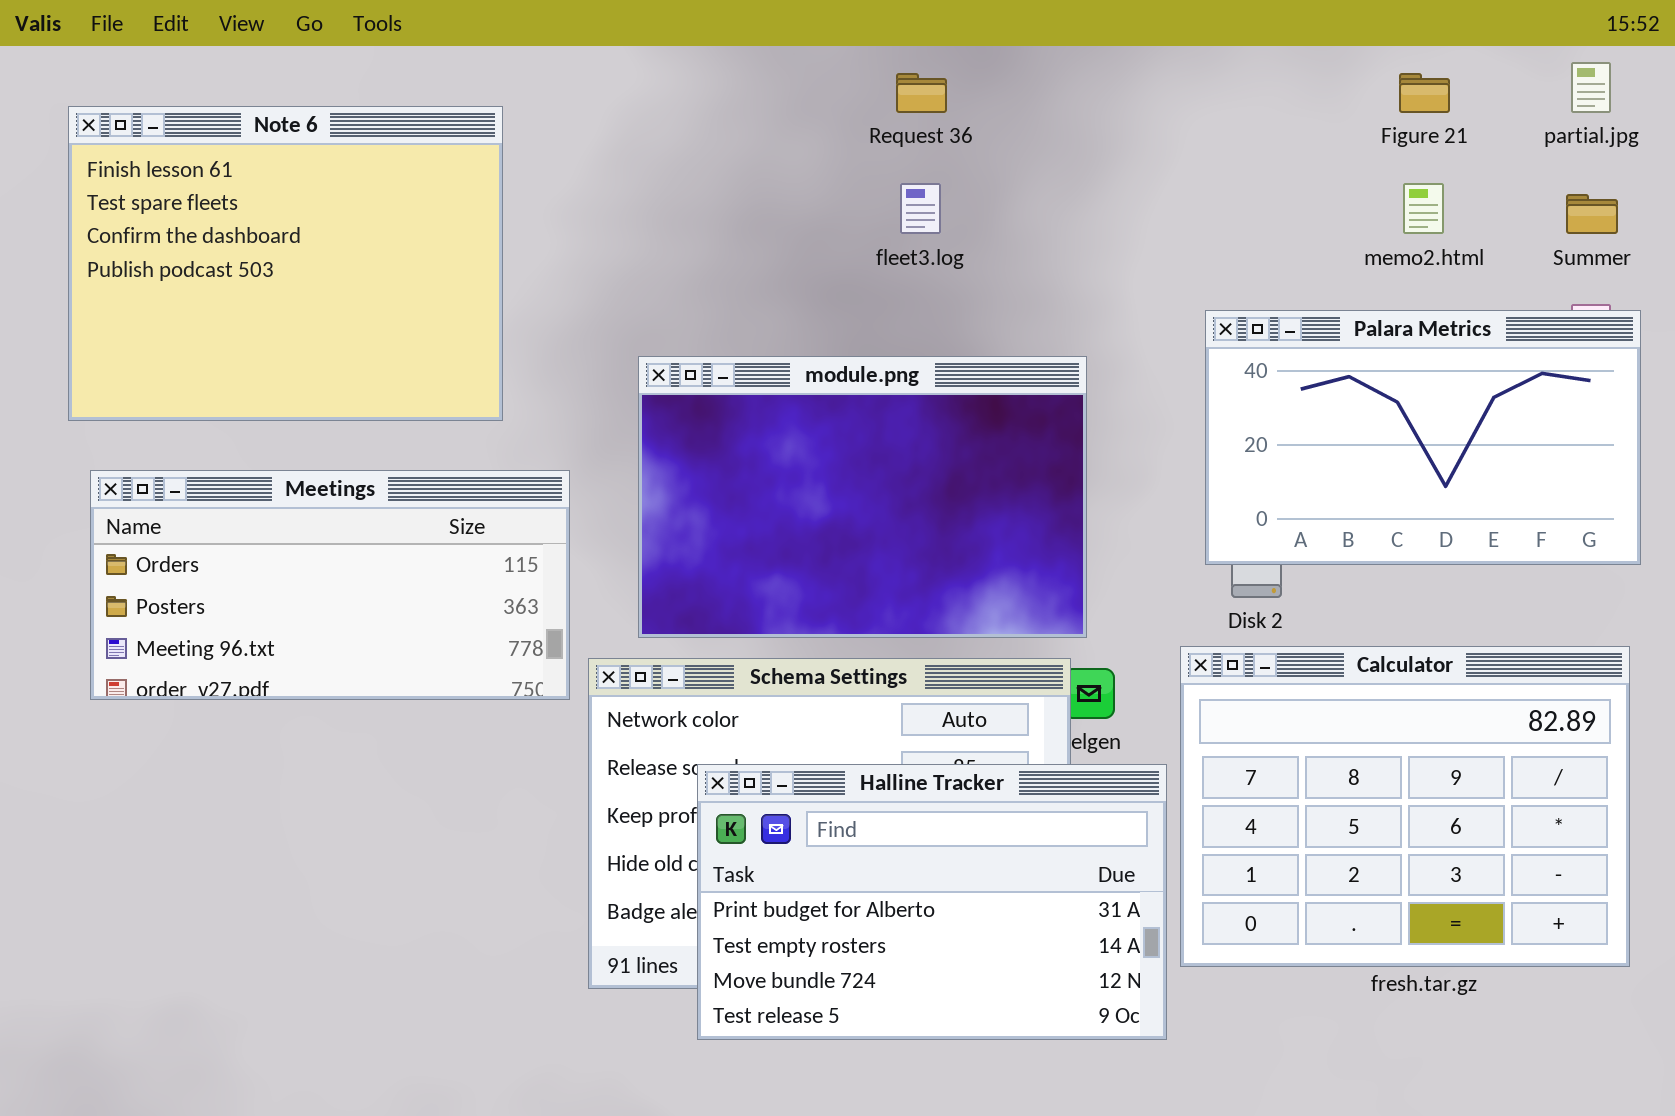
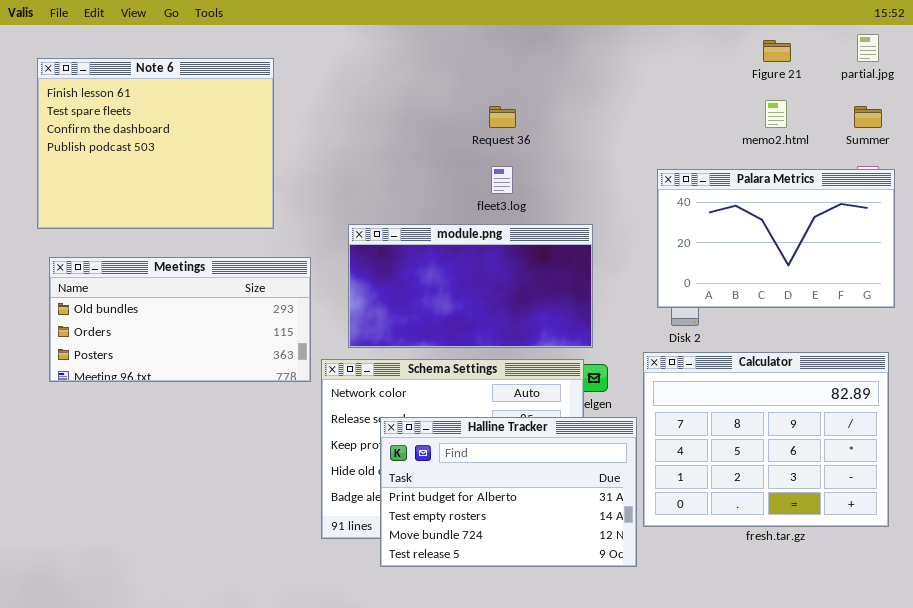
Request 36: [896,73,947,113] -> [489,106,516,128], moved
fleet3.log: [900,183,941,234] -> [491,166,513,194], moved
module.png: [638,356,1087,638] -> [348,224,593,348], resized
Meetings: [90,470,570,700] -> [49,257,311,382], scrolled up 1 row

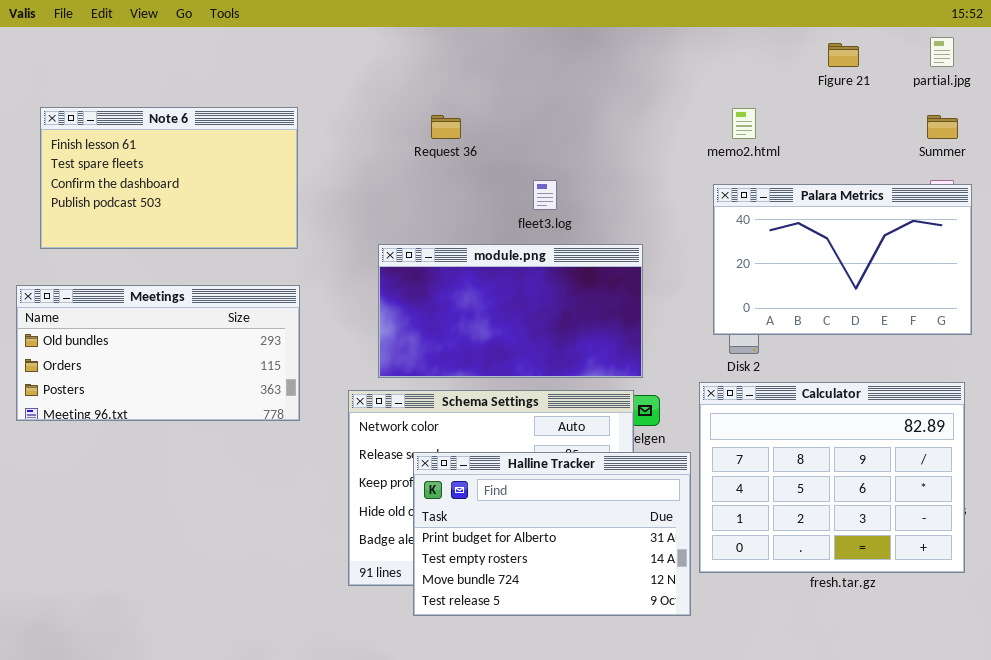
Note 6: [37,58,274,229] -> [40,107,298,249], resized
memo2.html: [765,100,787,128] -> [732,108,756,139], moved
Request 36: [489,106,516,128] -> [431,115,461,139], moved
Meetings: [49,257,311,382] -> [16,285,300,421], moved

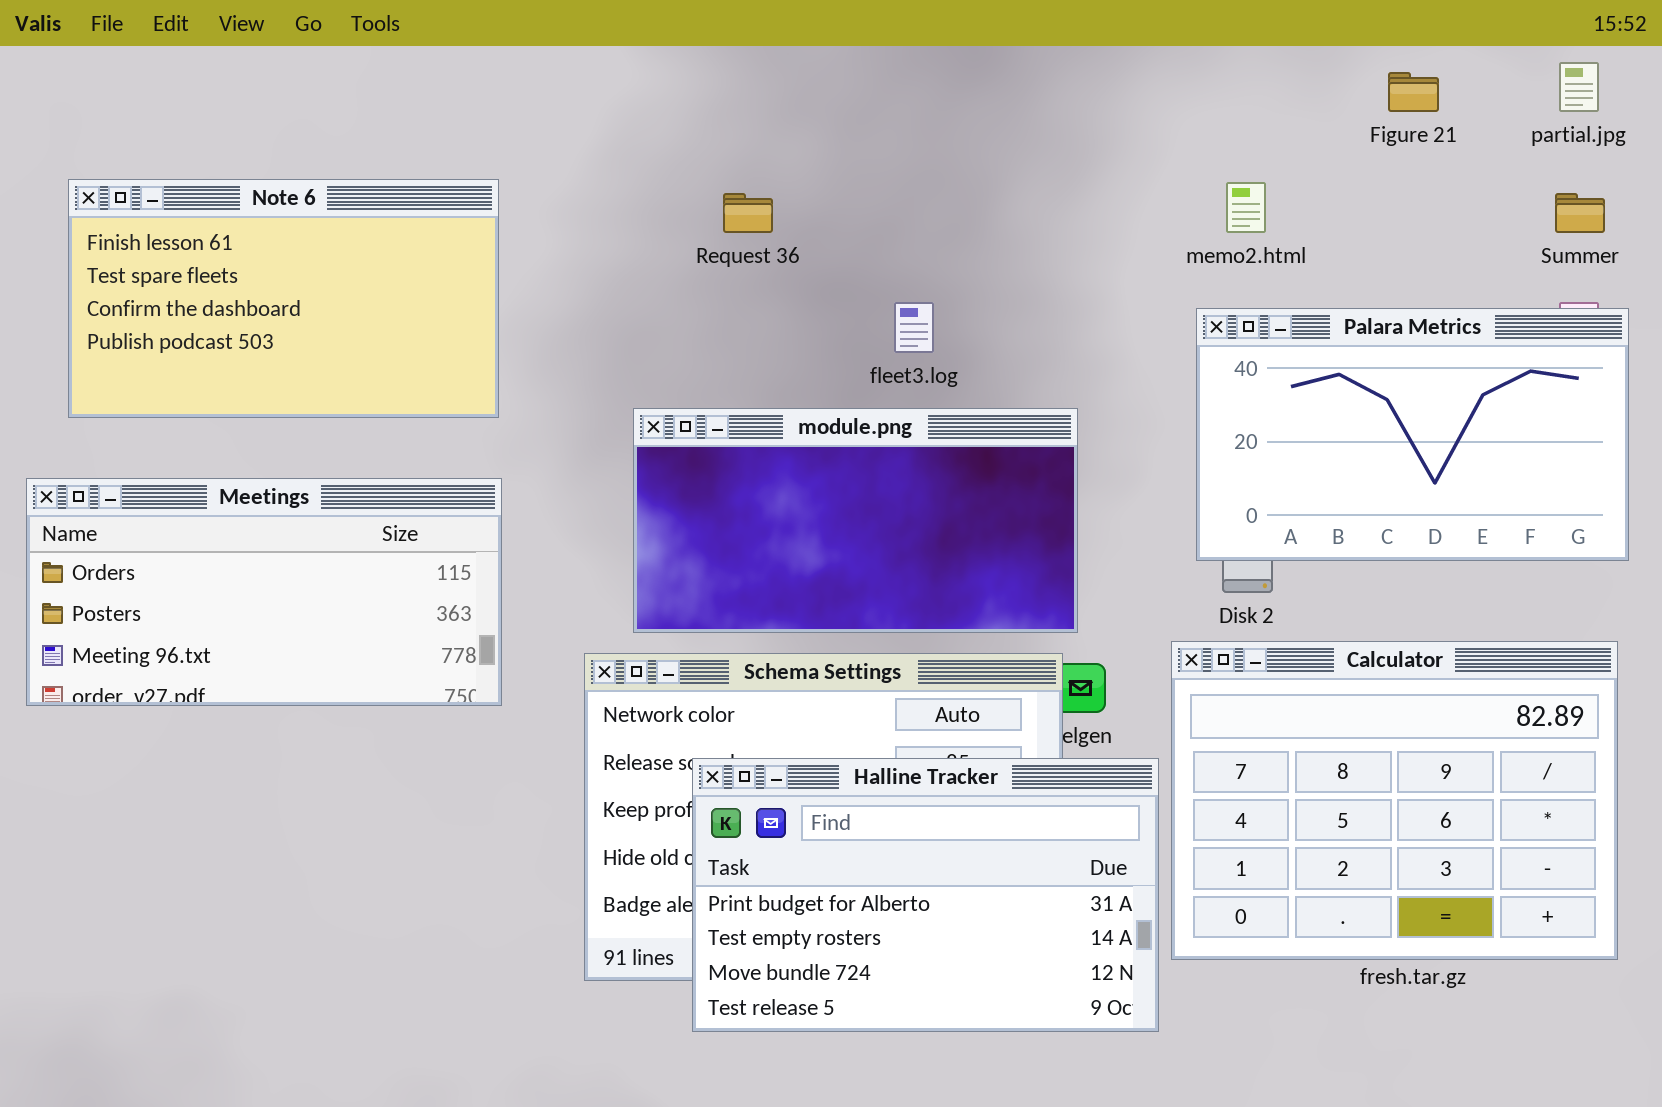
Meetings: [16,285,300,421] -> [26,478,502,706], scrolled down 1 row

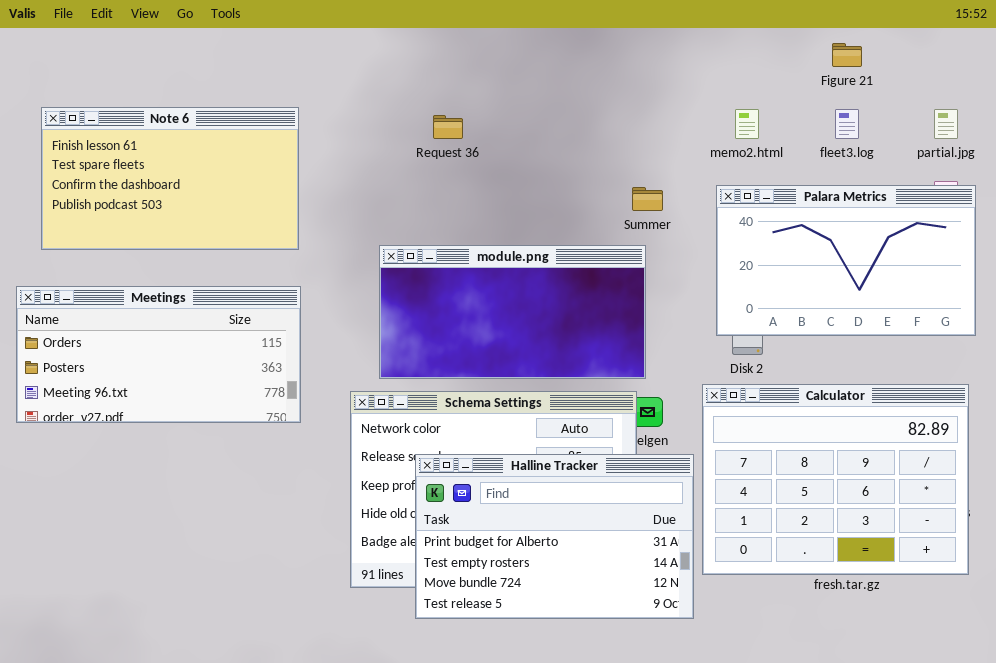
partial.jpg: [1559,62,1599,112] -> [934,109,958,139], moved
Summer: [1555,193,1605,233] -> [632,187,663,211], moved
fleet3.log: [894,302,934,353] -> [835,109,859,139], moved

